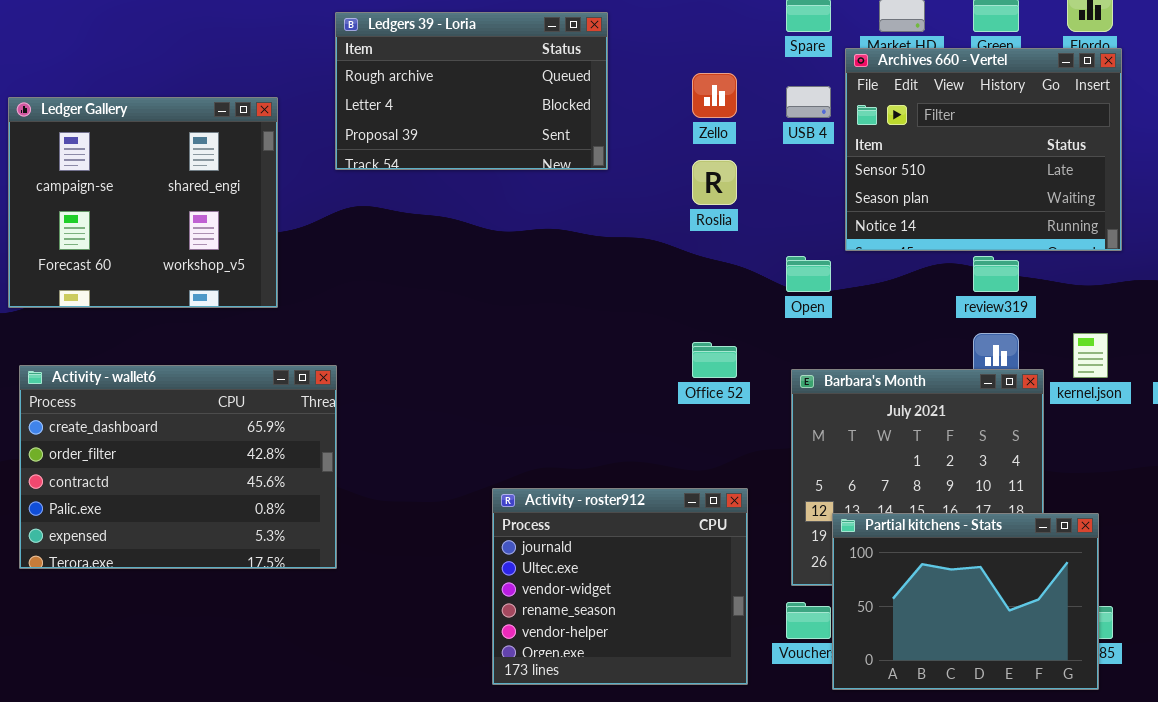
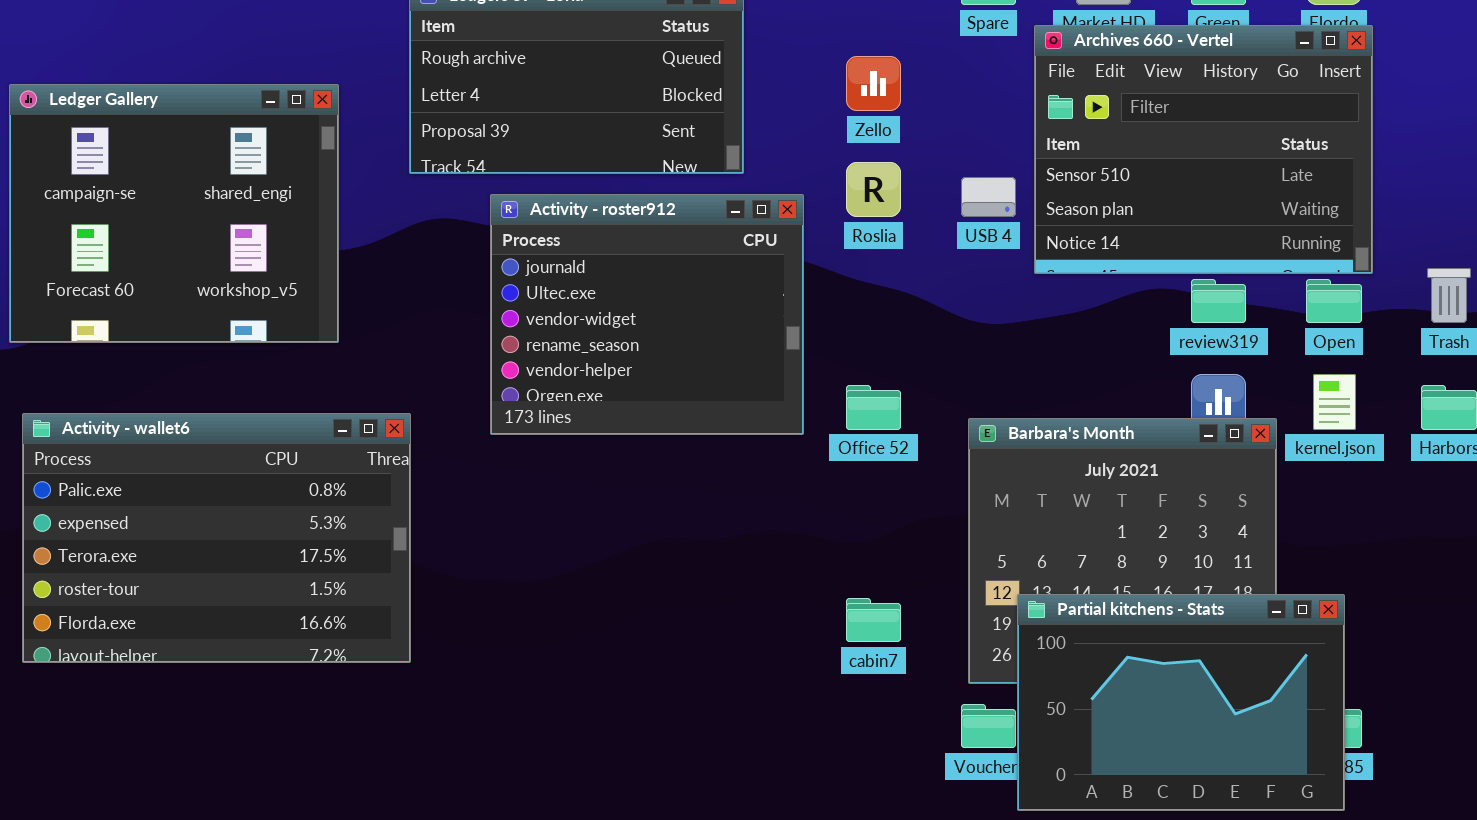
USB 4: [786,86,831,118] -> [961,177,1016,217], moved
Open: [786,256,831,292] -> [1306,279,1362,323], moved
Activity - wallet6: [19,365,337,569] -> [22,413,411,663], scrolled down 3 rows
Activity - roster912: [492,488,748,685] -> [490,194,804,435], moved

